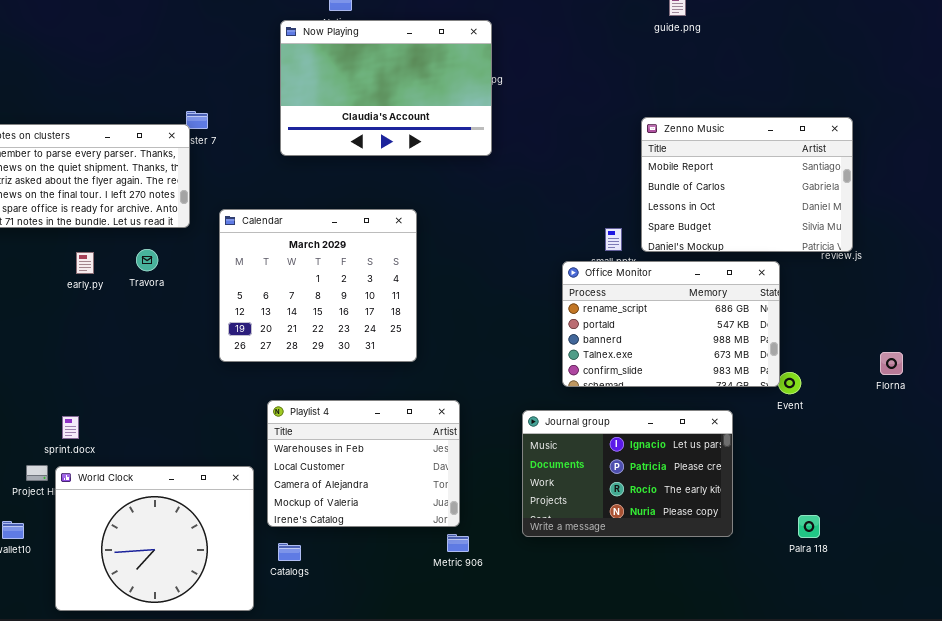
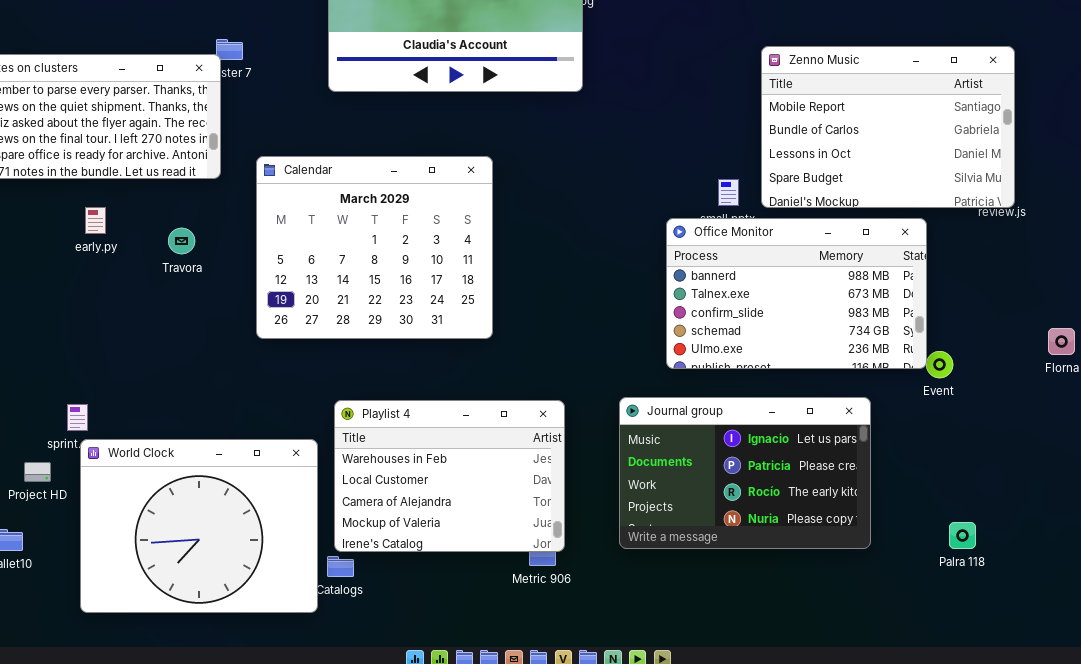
Travora: [136,249,158,271] -> [168,228,195,254], moved
Office Monitor: [562,261,780,387] -> [666,218,927,369], scrolled down 2 rows
Playlist 4: [267,400,460,527] -> [334,400,565,552], moved
World Clock: [55,466,254,611] -> [80,439,318,613], moved

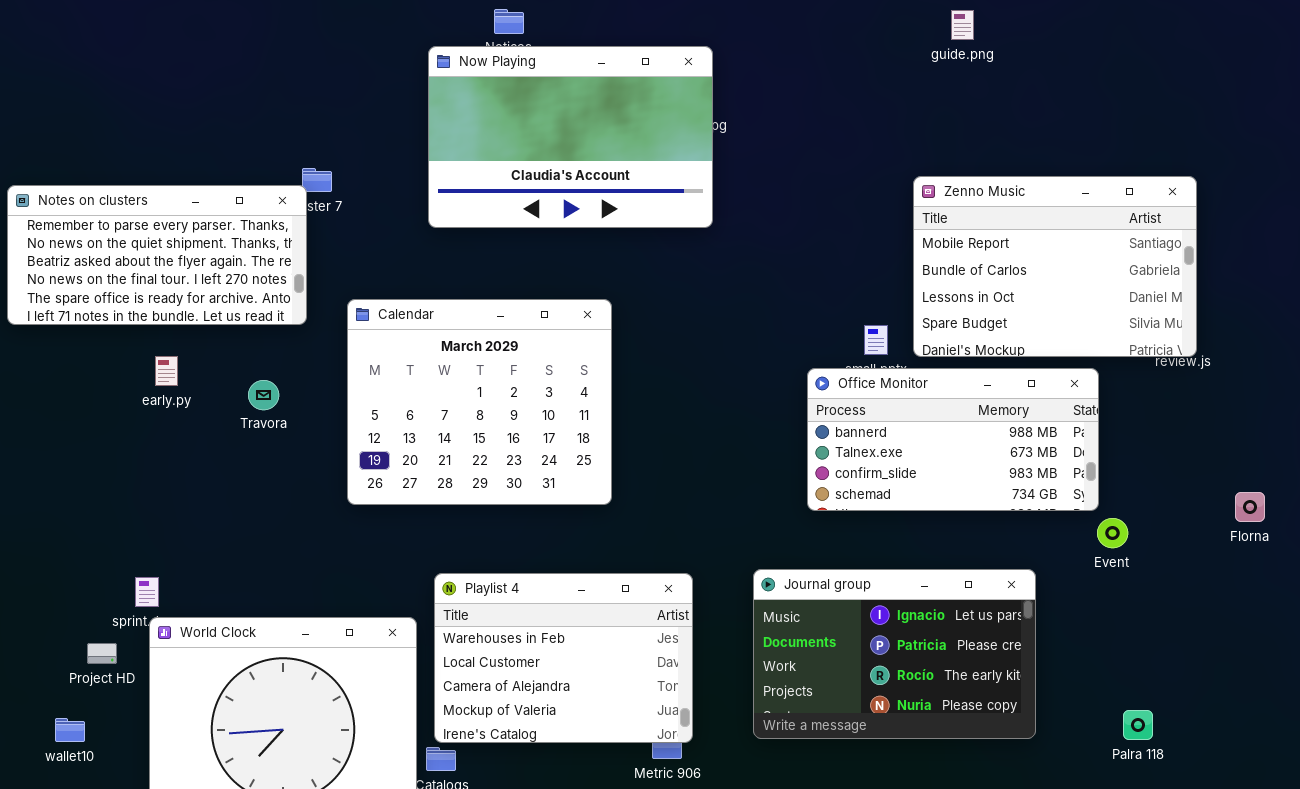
Office Monitor: [666,218,927,369] -> [807,368,1099,511], resized

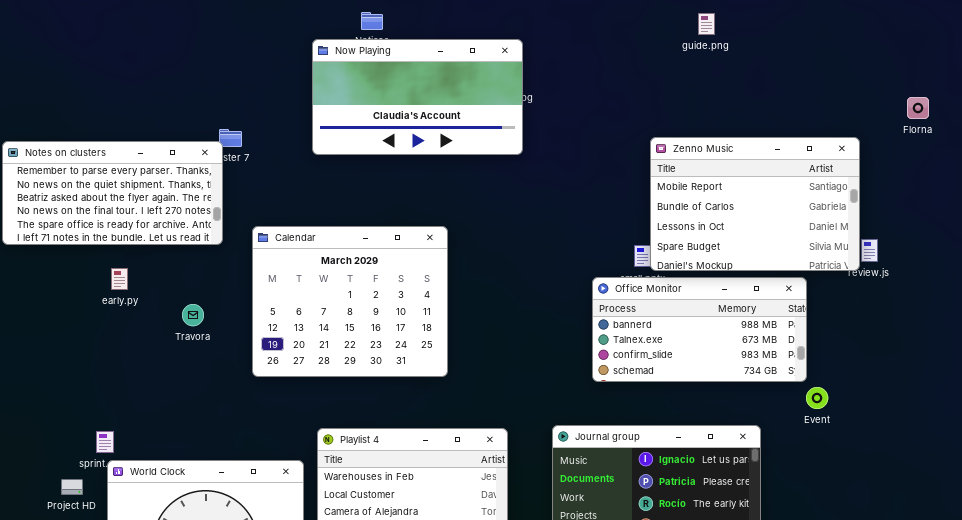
Now Playing: [428,46,713,228] -> [312,39,523,155], resized
Zenno Music: [913,176,1197,357] -> [650,137,860,271], moved
Travora: [248,380,279,410] -> [182,304,204,326], moved
Florna: [1235,492,1265,522] -> [907,97,929,119], moved

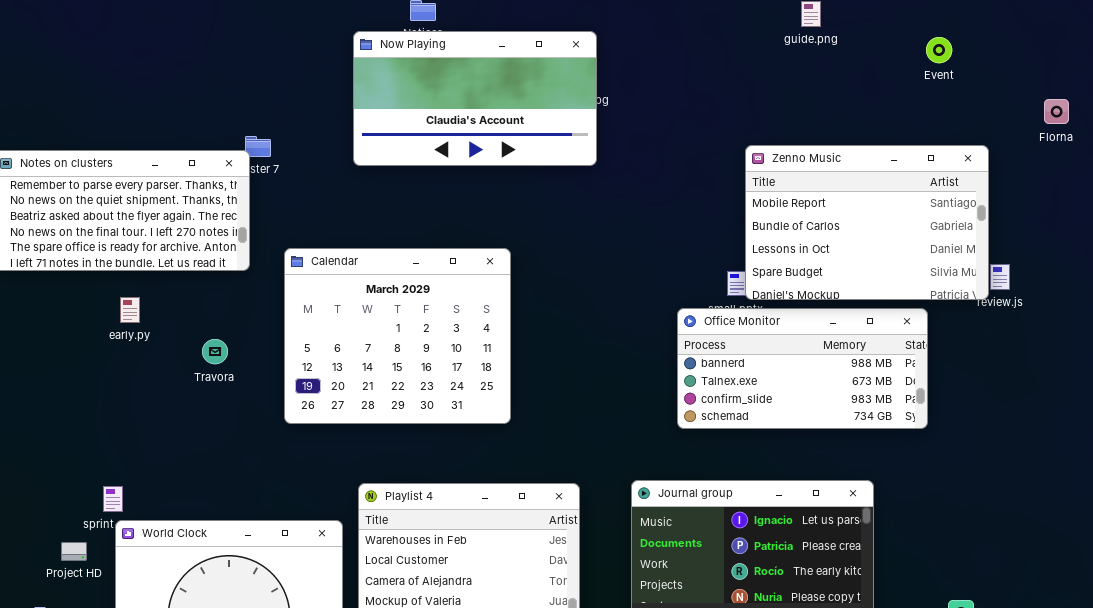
Event: [806,387,828,409] -> [926,37,952,63], moved

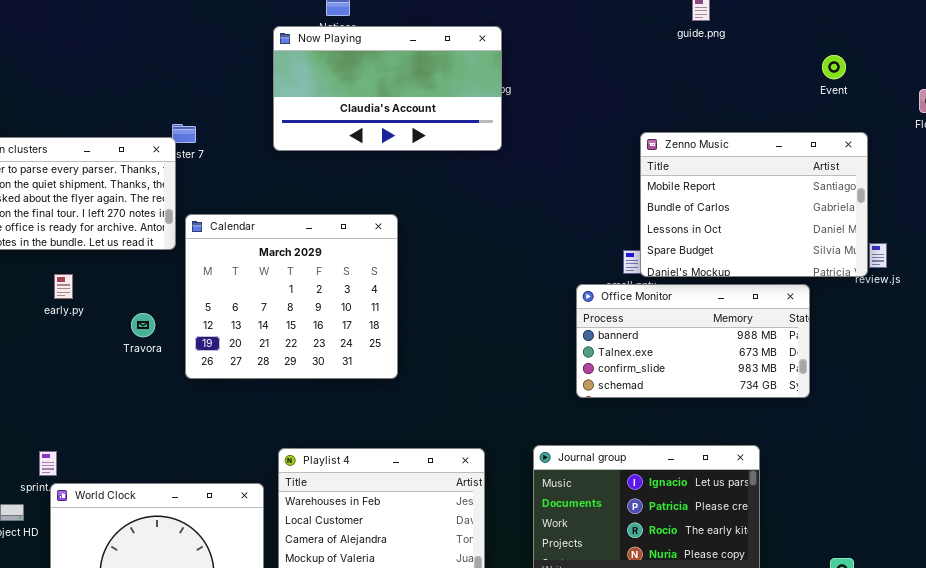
Event: [926,37,952,63] -> [822,55,846,79], moved
Calendar: [284,248,511,424] -> [185,214,398,379], moved

